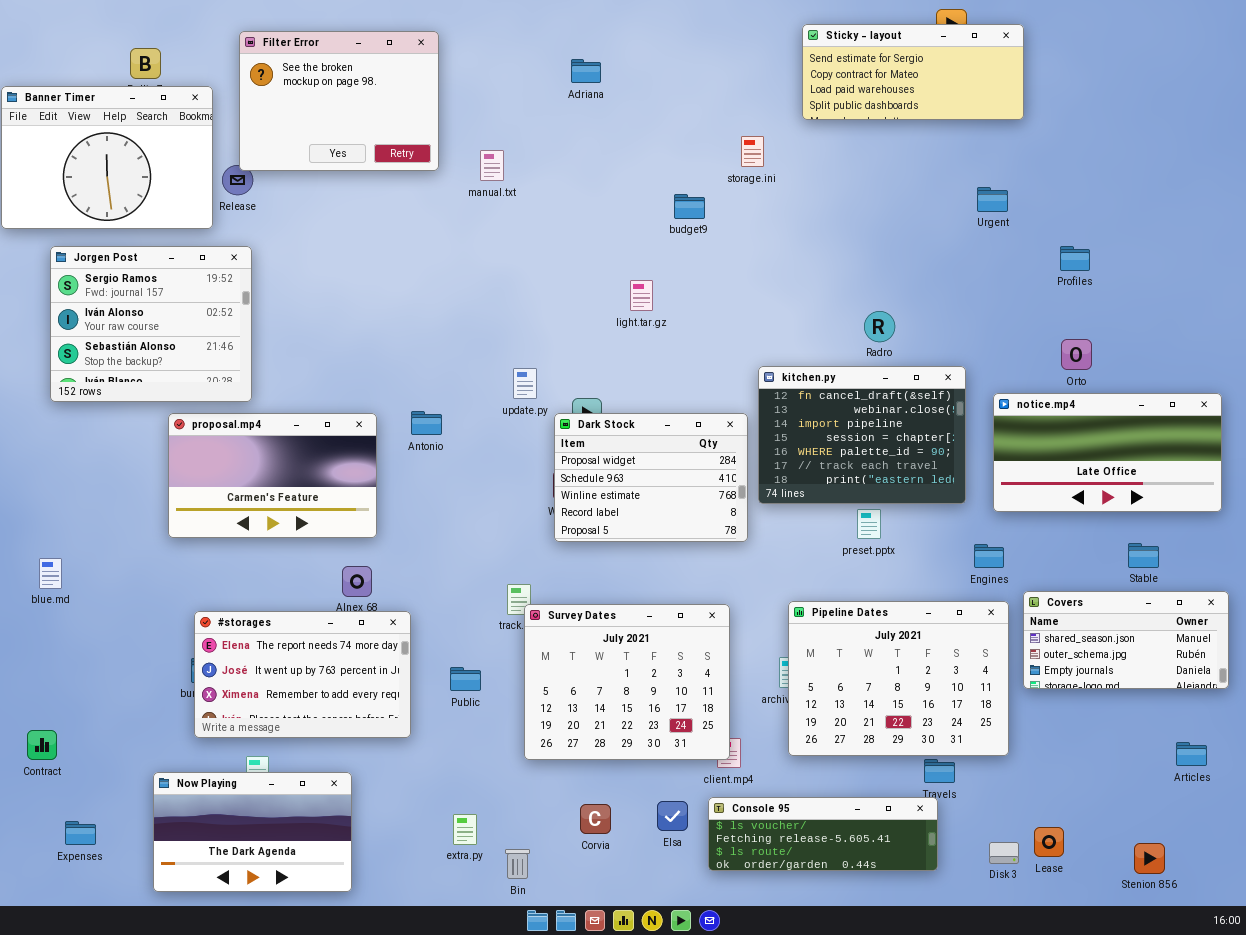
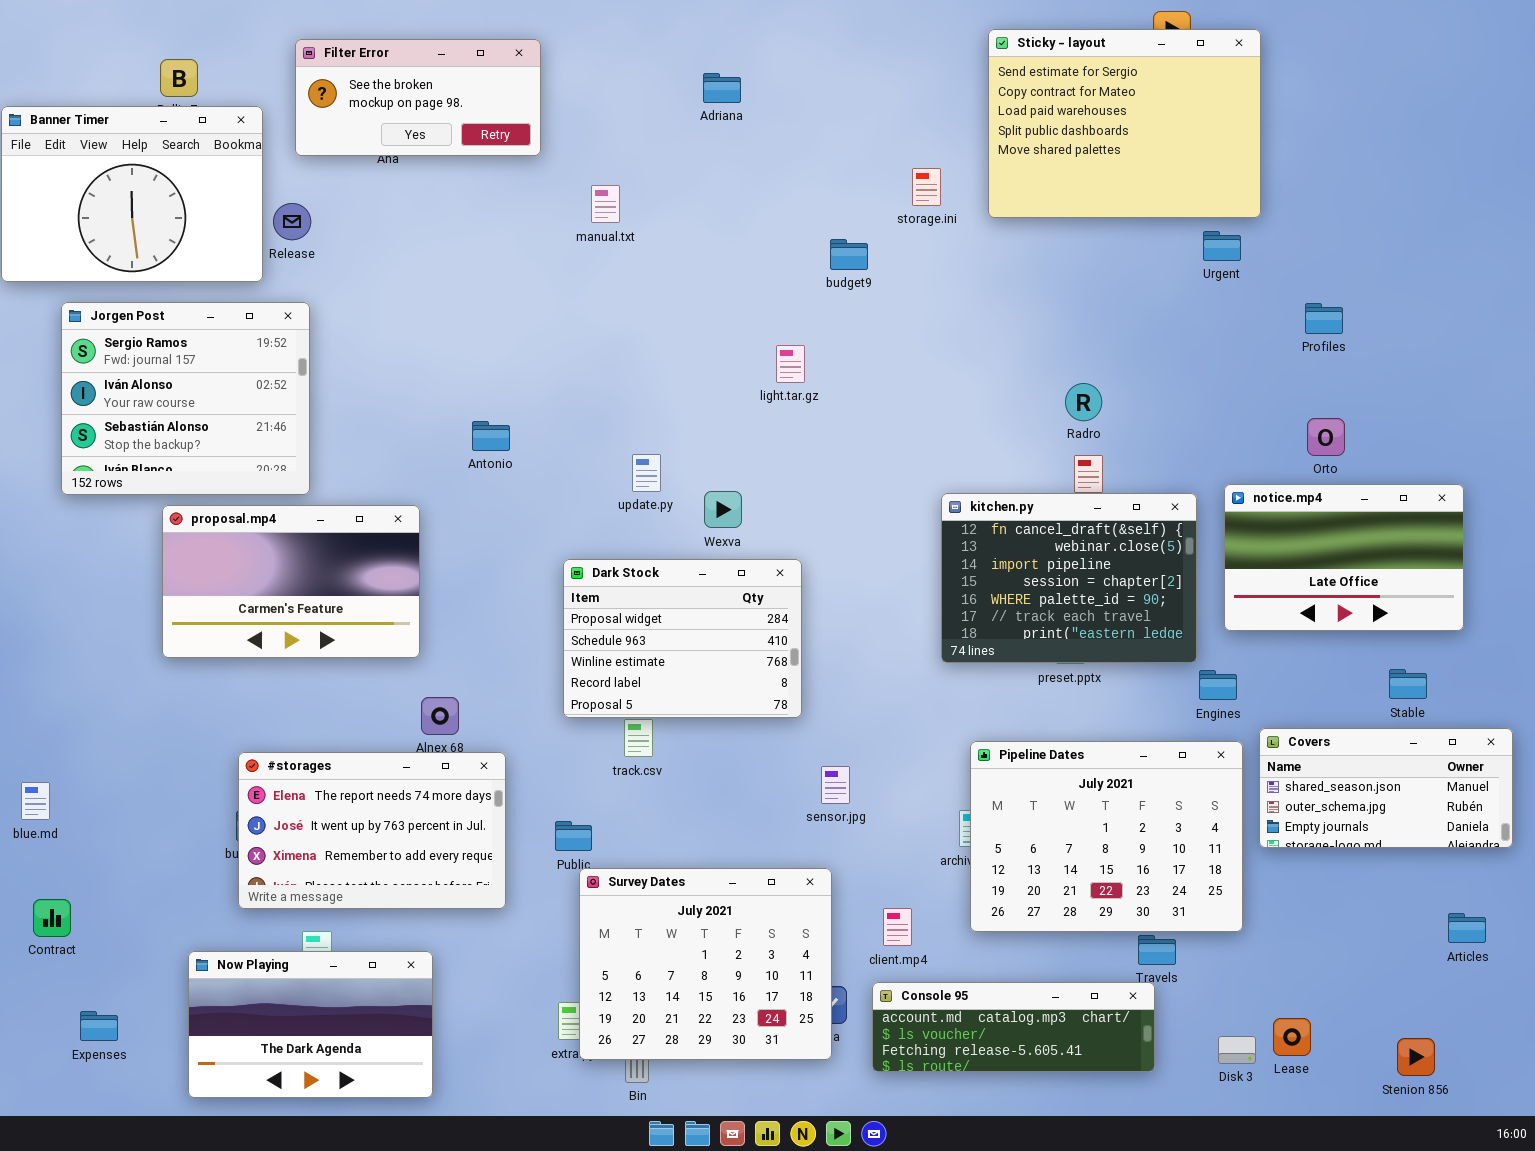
Sticky - layout: [802,24,1024,120] -> [988,29,1261,218], resized
Filter Error: [239,31,439,171] -> [295,39,541,156], resized
kitchen.py: [758,366,966,504] -> [941,493,1197,663], moved
notice.mp4: [993,393,1222,512] -> [1224,484,1464,631], resized
Antonio: [411,411,442,435] -> [472,421,510,451], moved
proposal.mp4: [168,413,377,538] -> [162,505,420,658], moved
Dark Stock: [554,413,748,542] -> [563,559,802,718], moved
blue.md: [39,558,62,589] -> [21,782,50,820], moved
Survey Dates: [524,604,730,760] -> [579,868,832,1060], moved
Console 95: [708,797,938,871] -> [872,982,1155,1072], scrolled up 1 row

